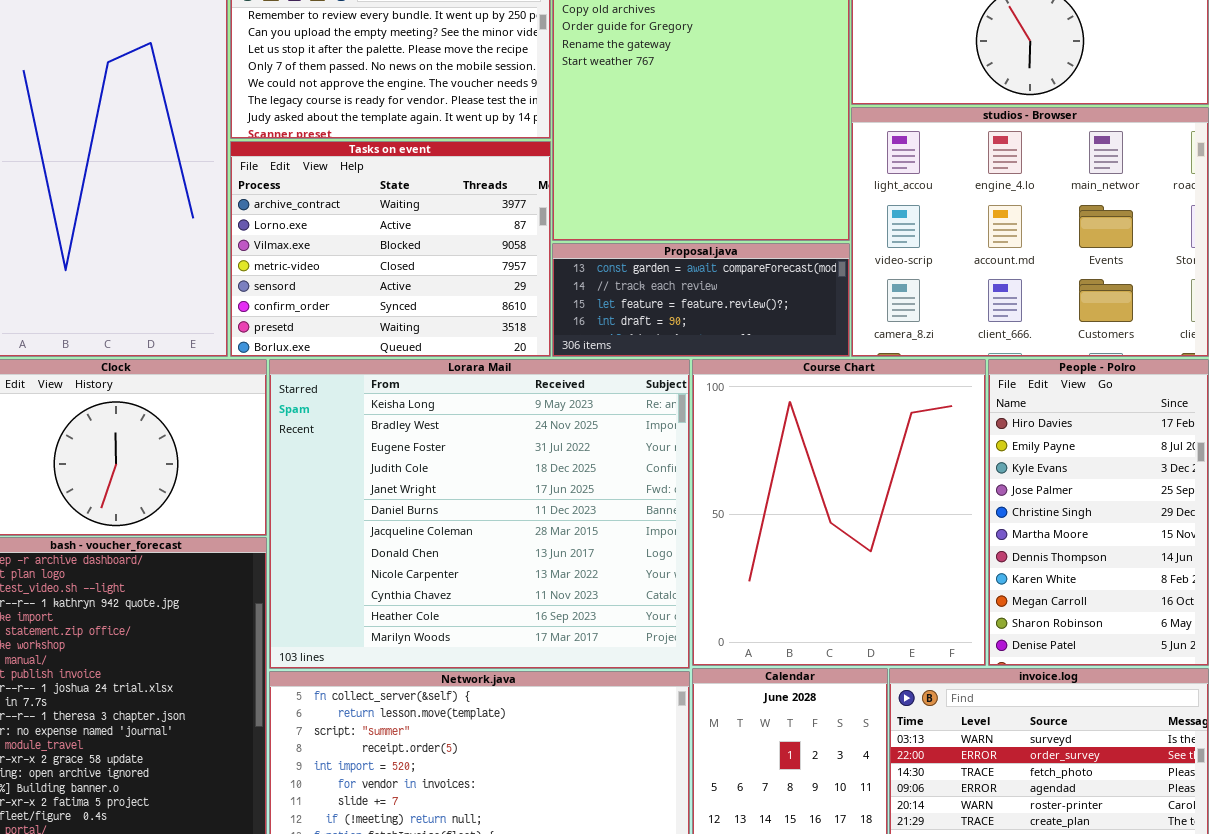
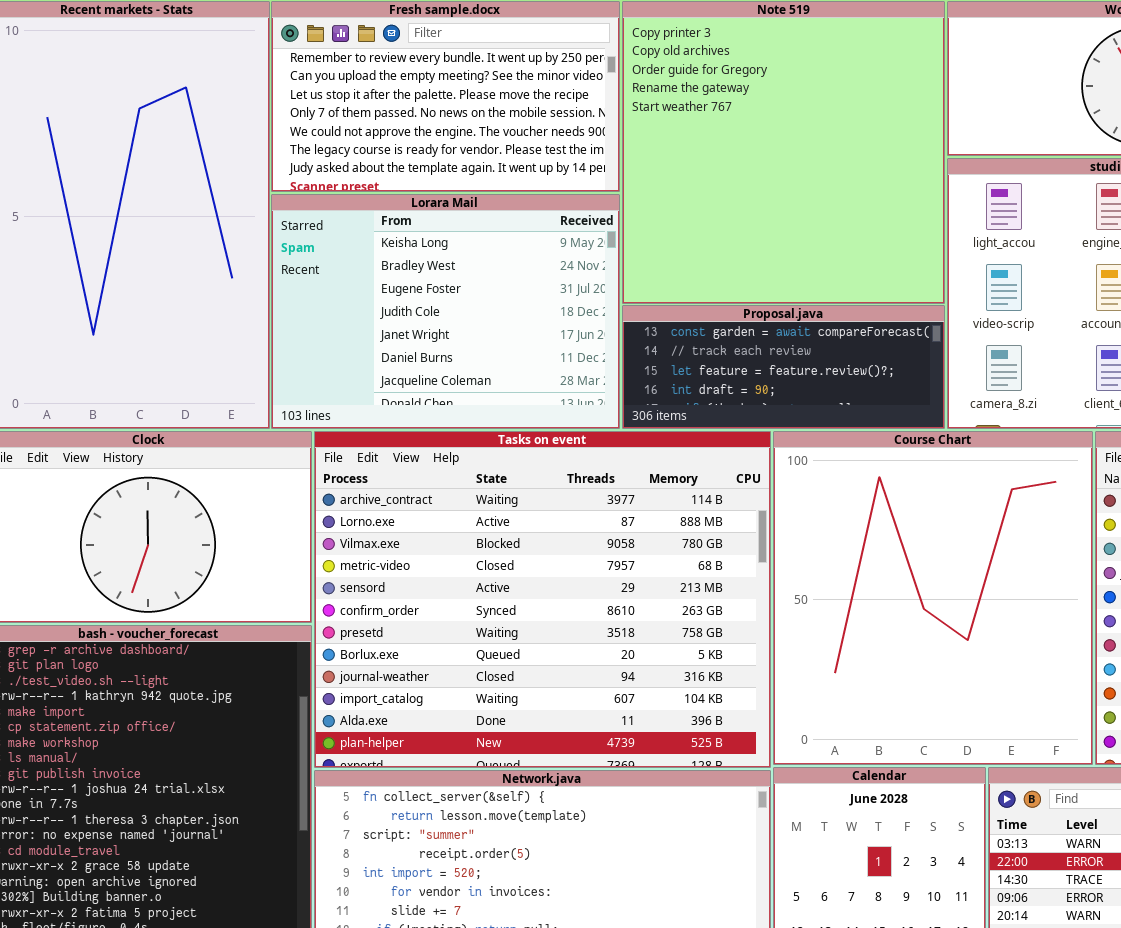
Tasks on event: [230,141,551,357] -> [314,431,771,768], moved, resized
Lorara Mail: [269,359,690,669] -> [271,194,620,429], moved, resized

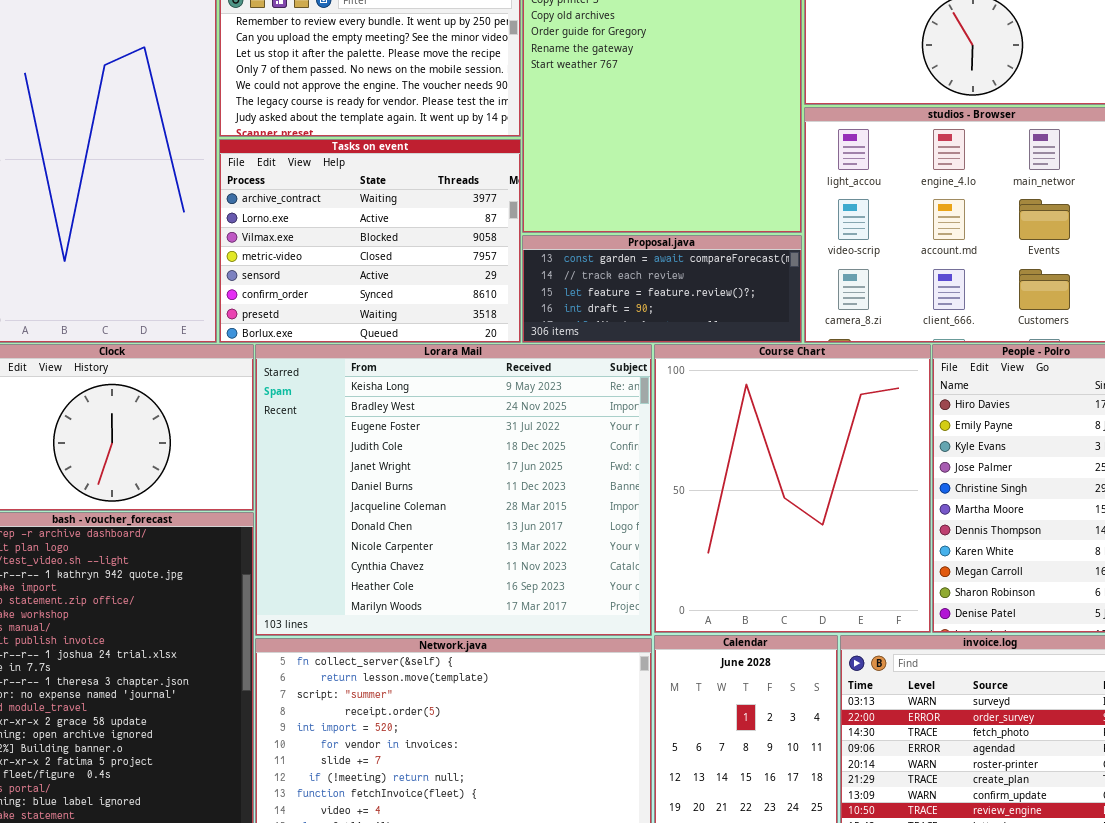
Lorara Mail: [271,194,620,429] -> [255,344,652,636], moved, resized
Tasks on event: [314,431,771,768] -> [219,139,521,343], moved, resized

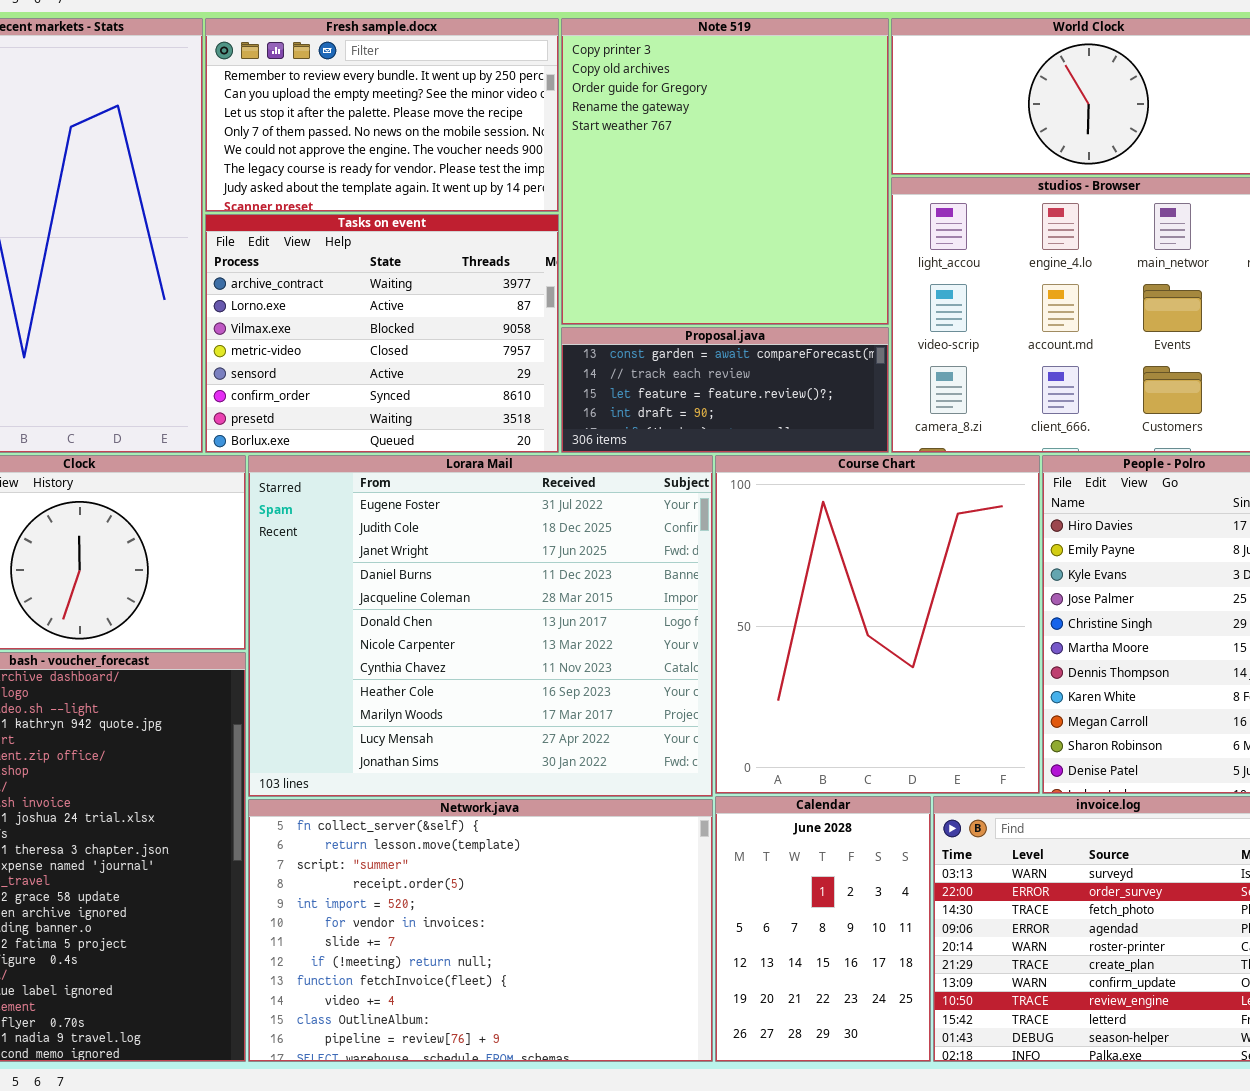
Lorara Mail: [255,344,652,636] -> [248,455,713,797], scrolled down 2 rows

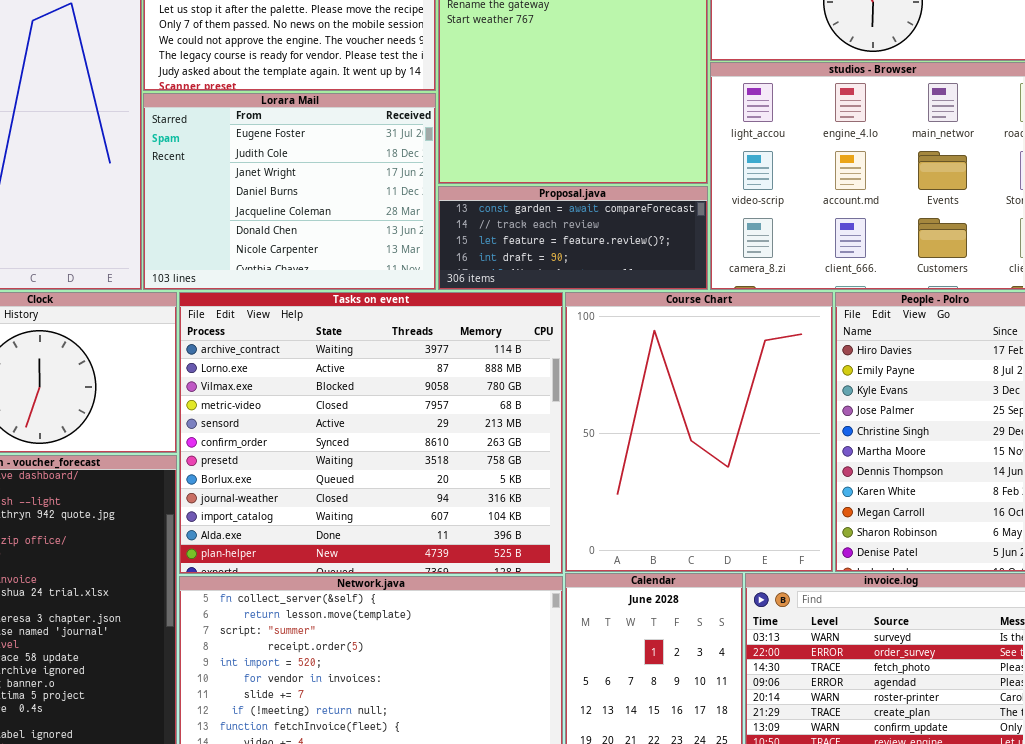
Tasks on event: [205,214,559,453] -> [179,292,563,574], moved, resized
Lorara Mail: [248,455,713,797] -> [143,93,436,290], moved, resized

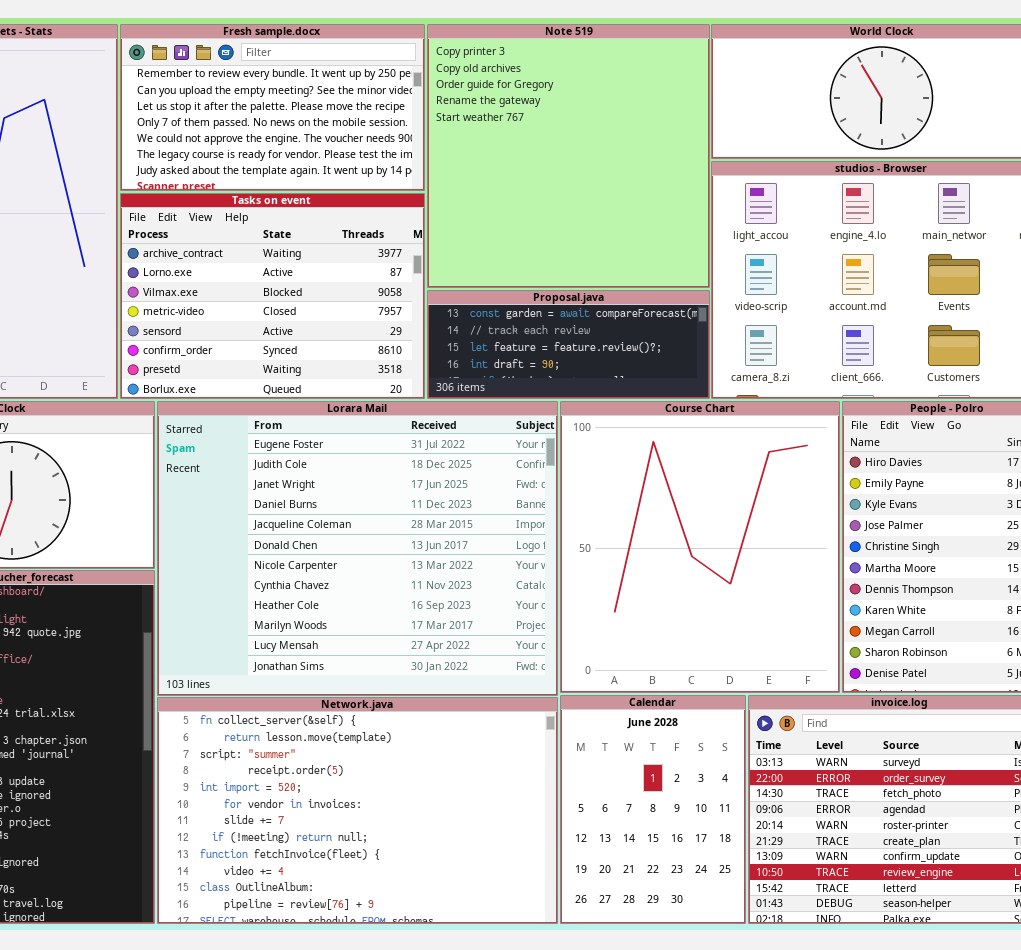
Lorara Mail: [143,93,436,290] -> [157,401,558,696], moved, resized
Tasks on event: [179,292,563,574] -> [120,193,425,399], moved, resized

